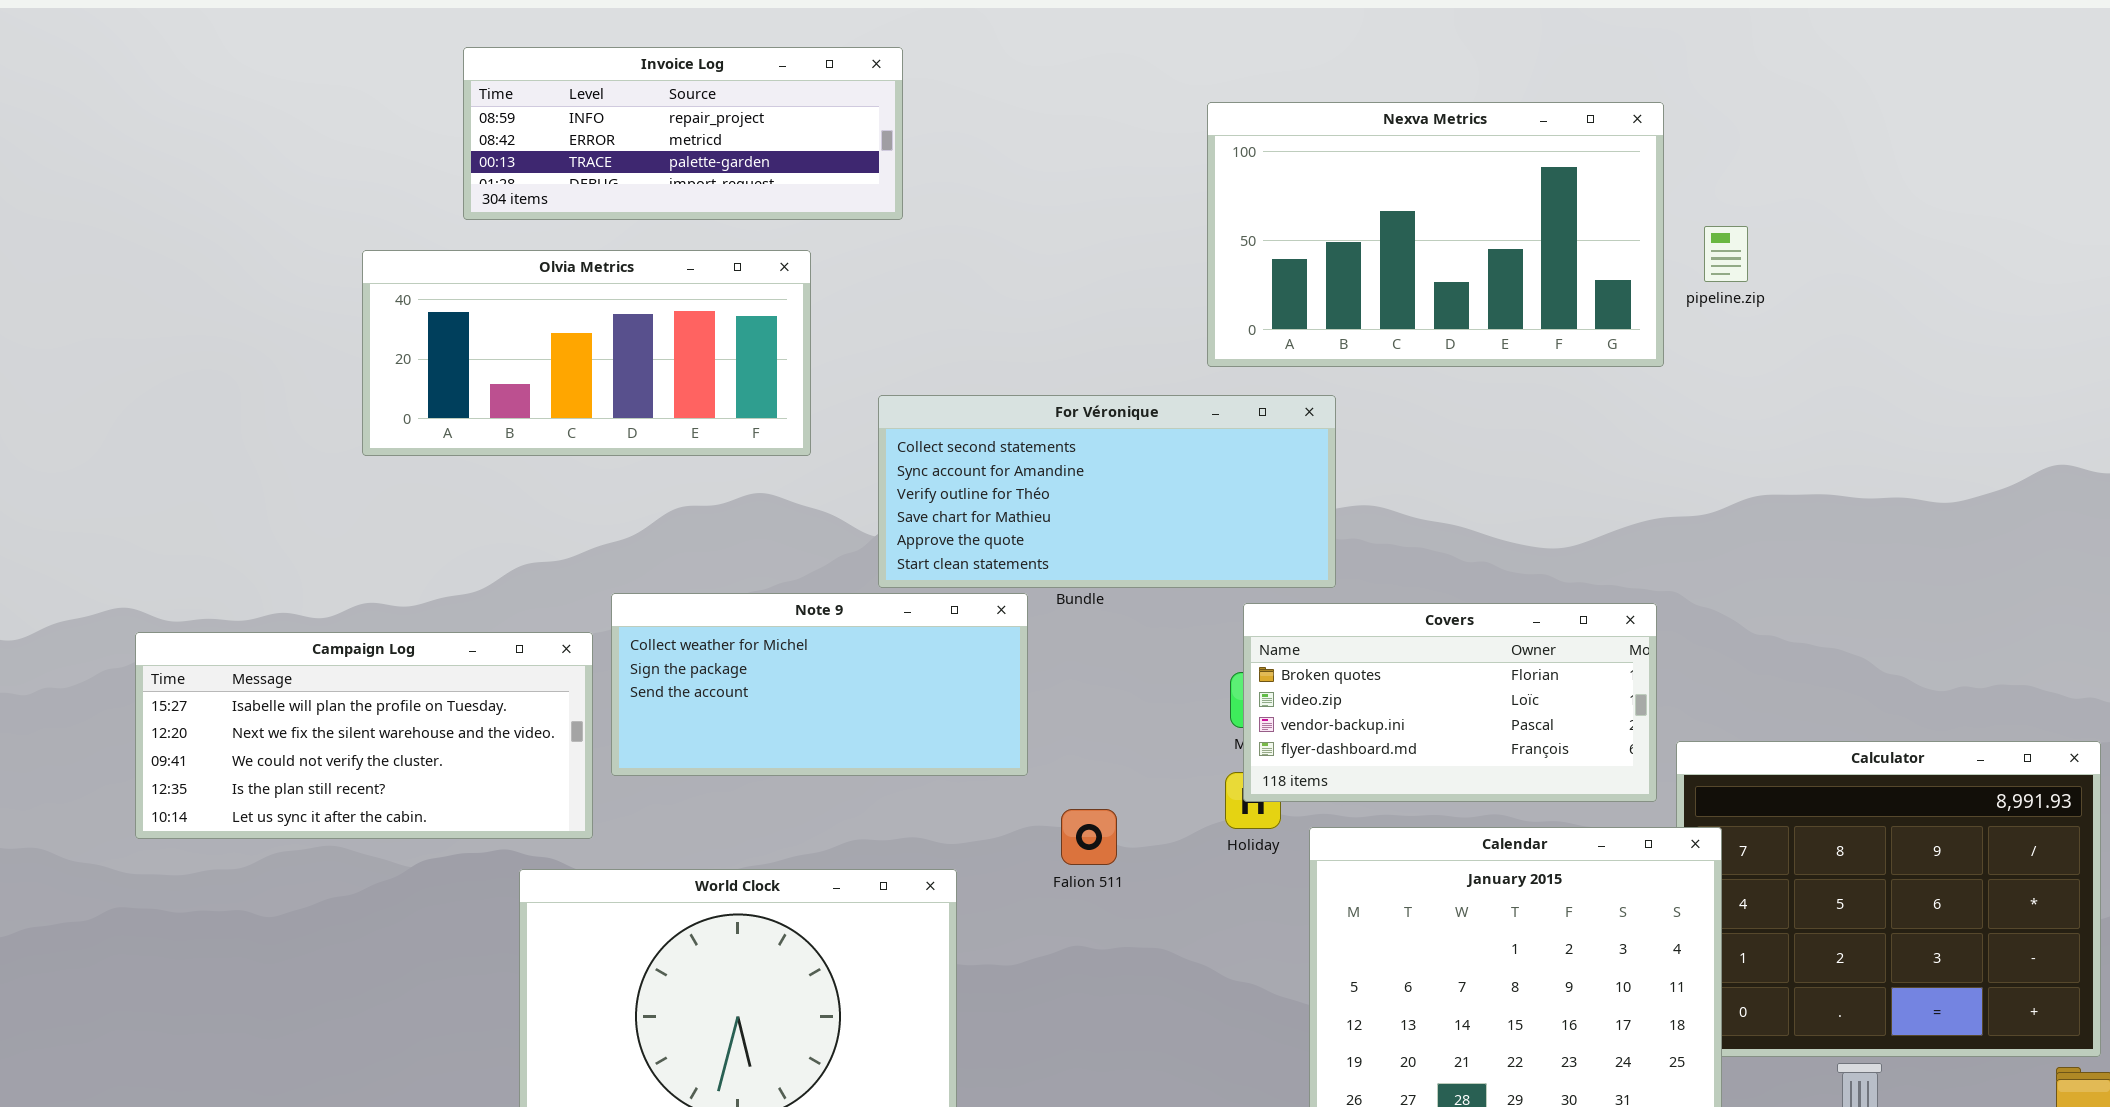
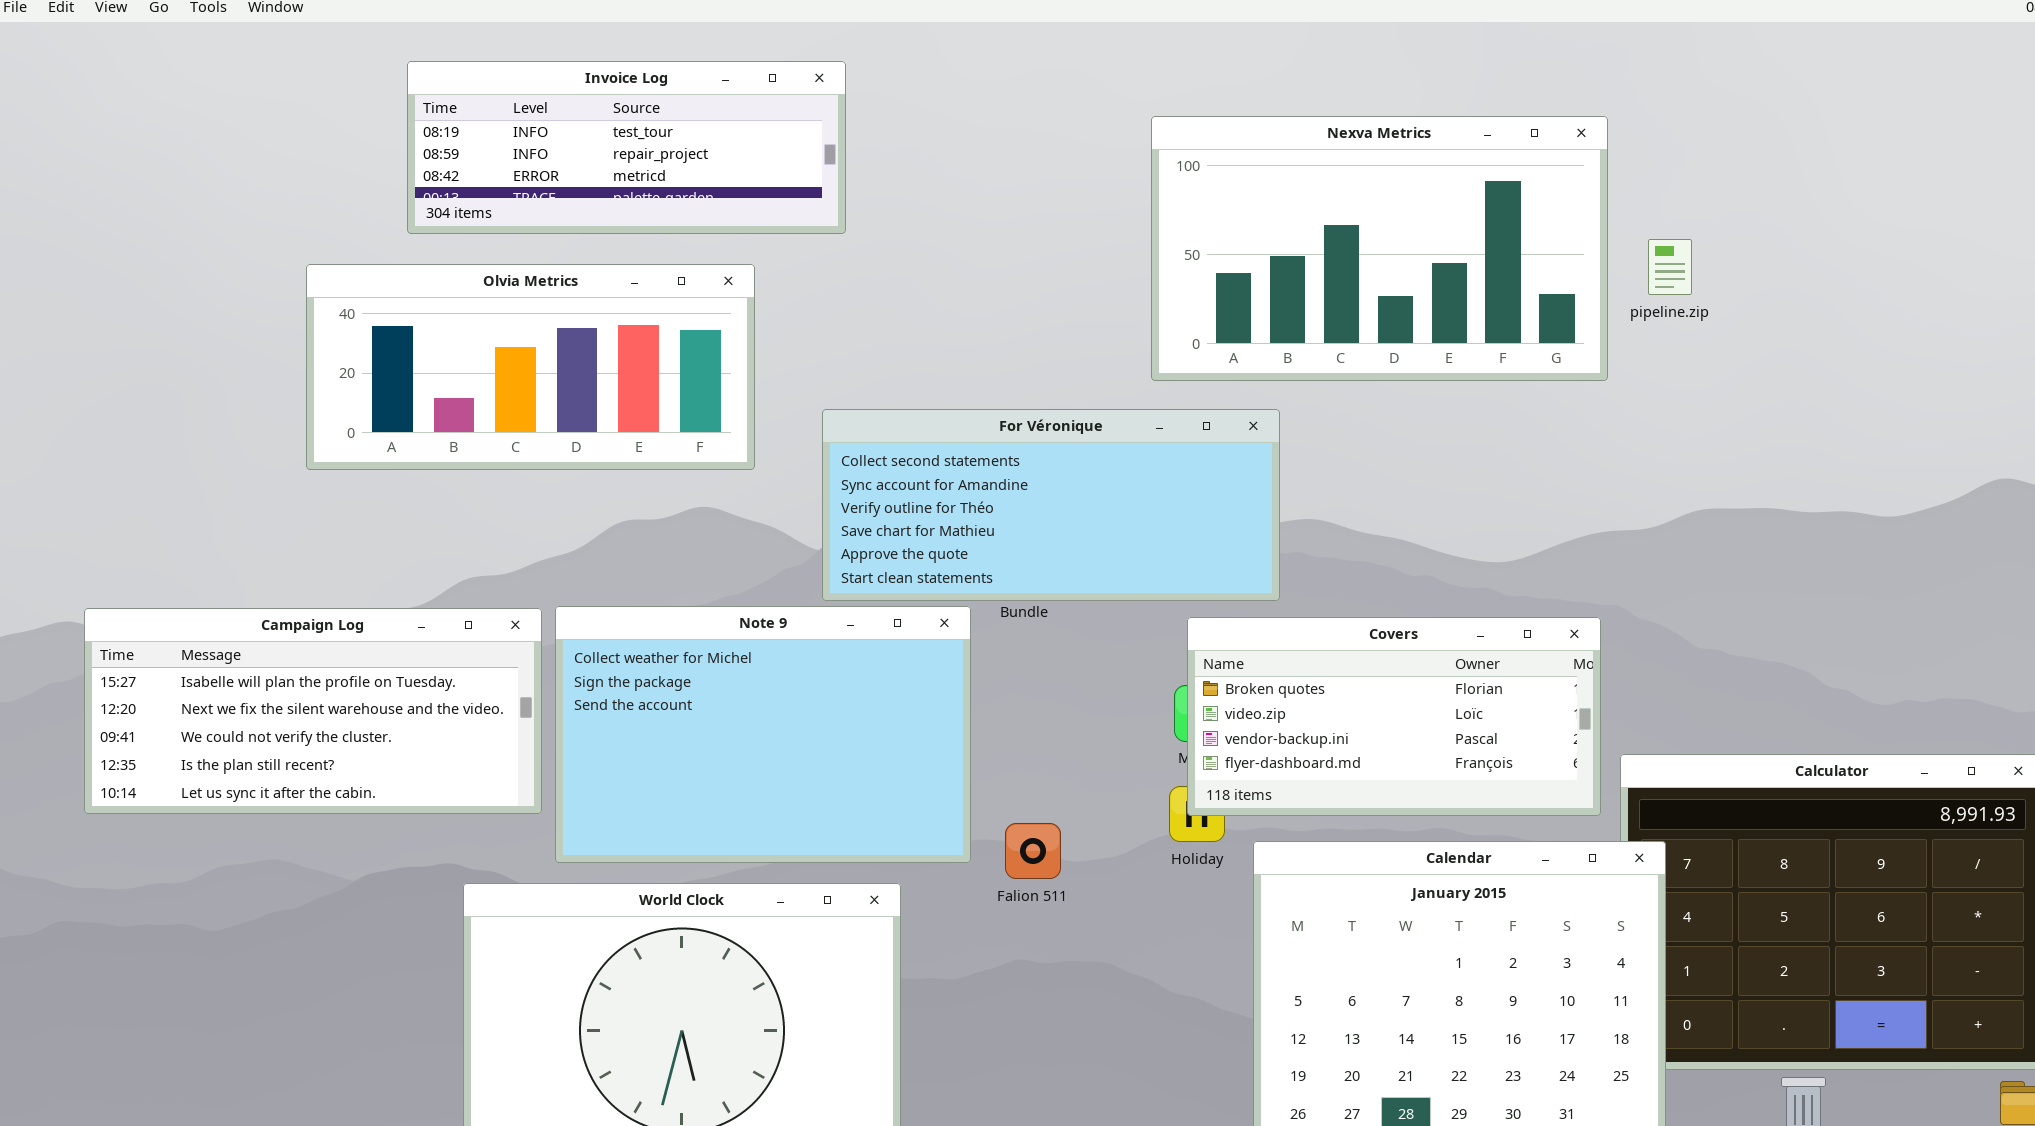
Invoice Log: [463,47,903,220] -> [407,61,846,234], scrolled up 1 row
Note 9: [611,593,1028,776] -> [555,606,971,863], resized
Campaign Log: [135,632,593,839] -> [84,608,542,814], moved

